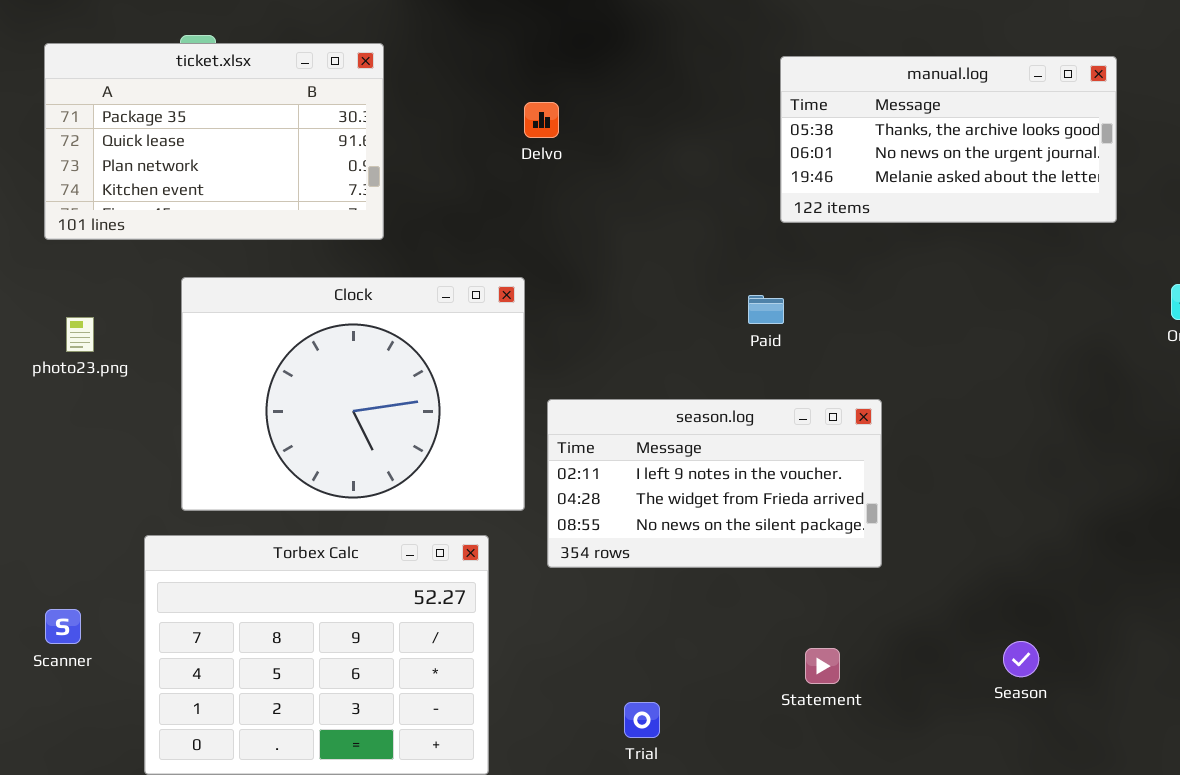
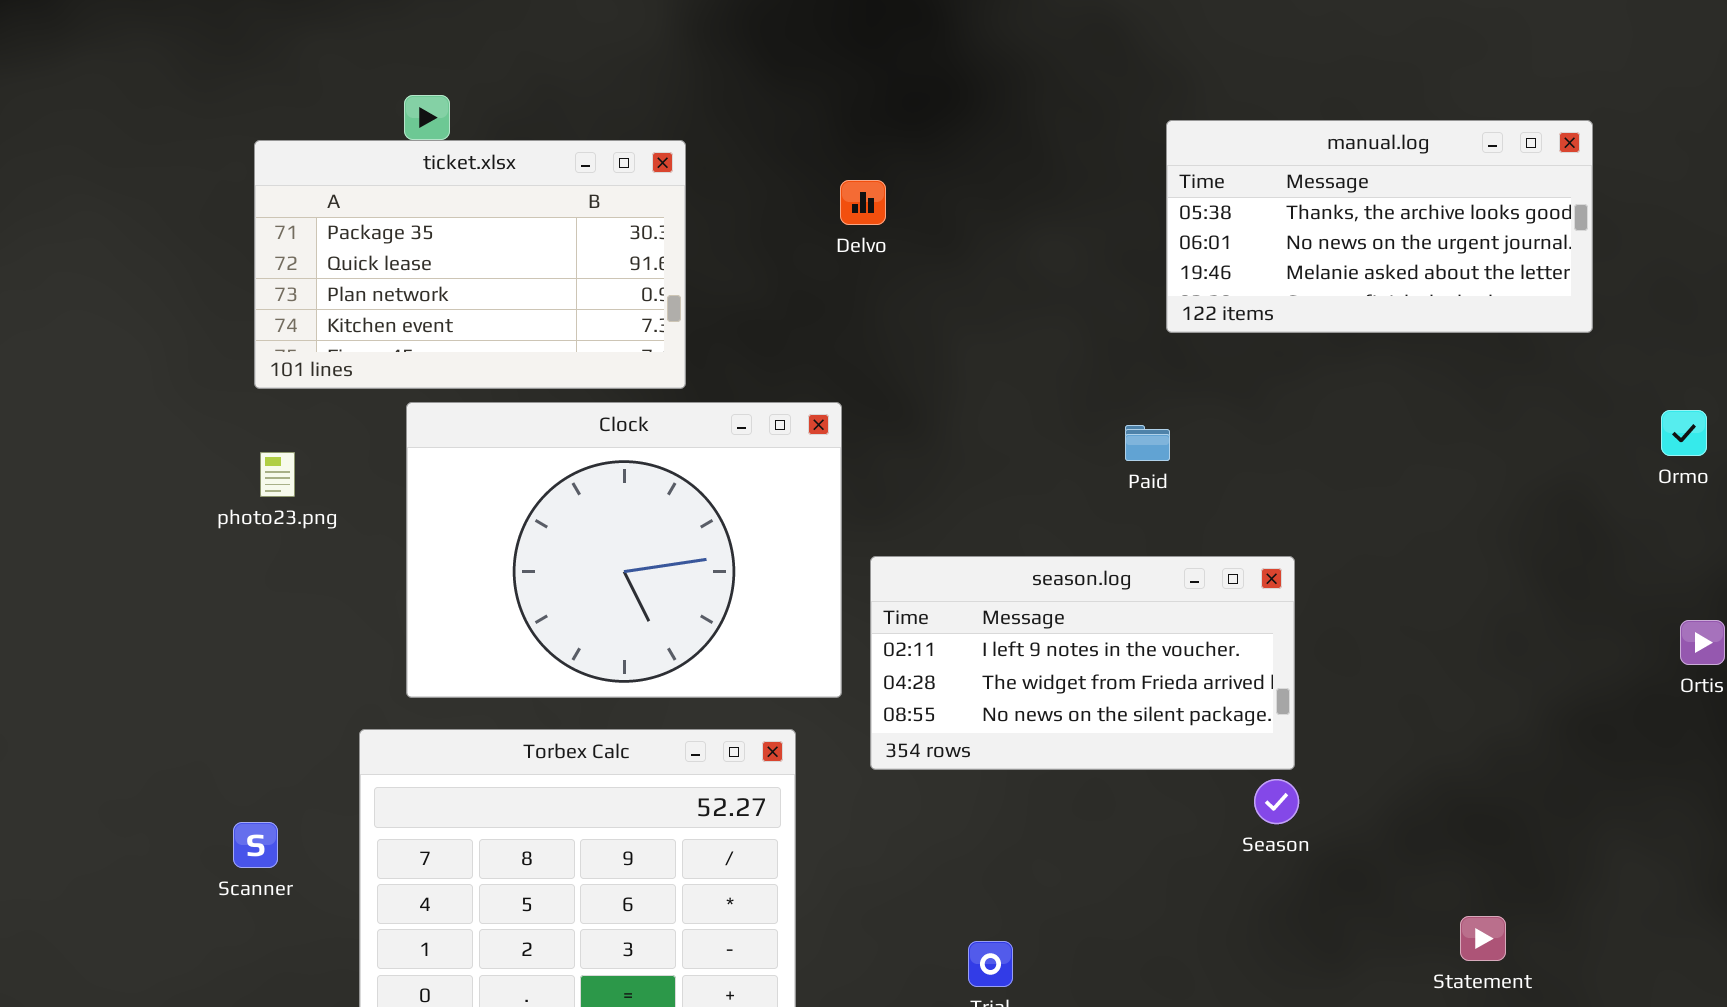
ticket.xlsx: [44,43,384,240] -> [254,140,686,389], moved
Season: [1003,641,1039,677] -> [1254,779,1299,824], moved
Statement: [805,648,840,684] -> [1460,916,1506,961], moved

